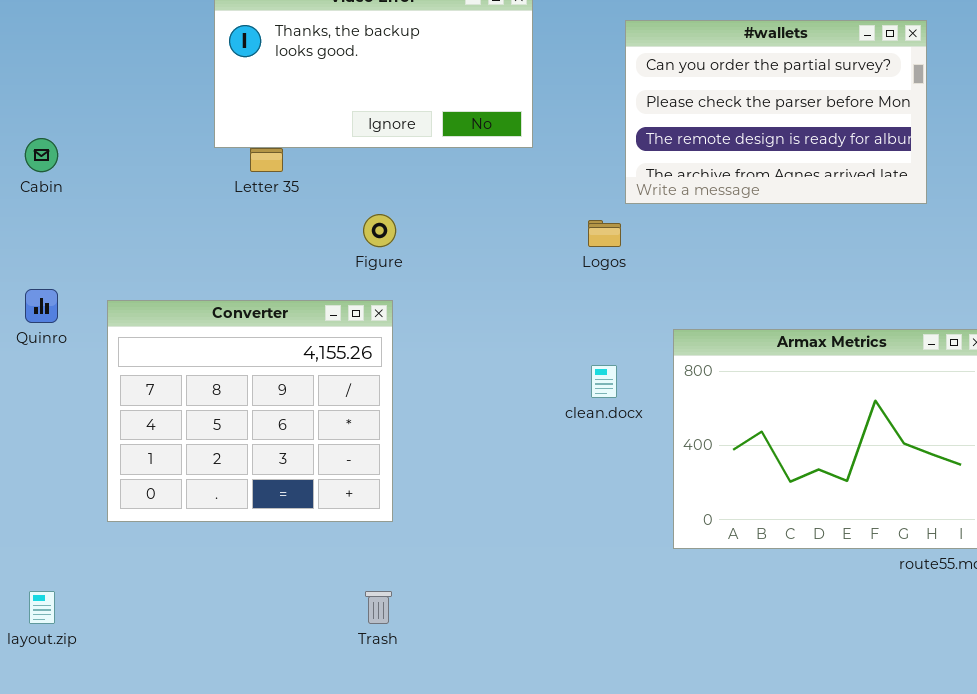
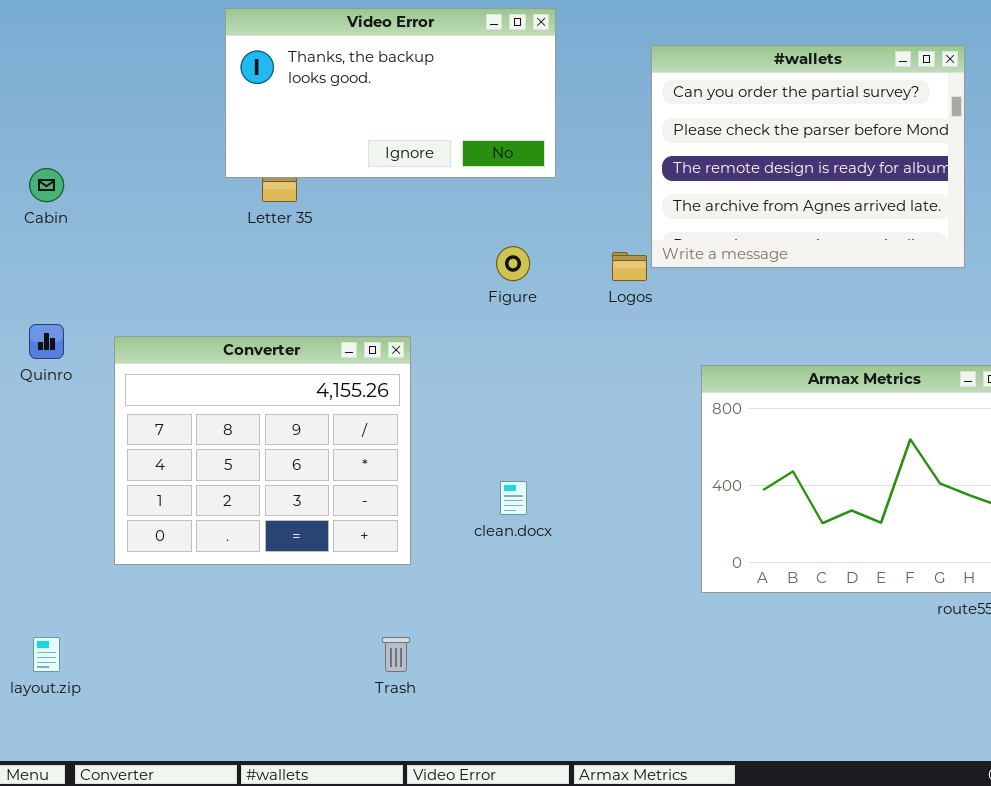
#wallets: [625,20,927,204] -> [651,45,965,268], resized
Figure: [363,214,396,247] -> [496,246,530,281], moved
clean.docx: [591,365,617,398] -> [500,481,527,515], moved

